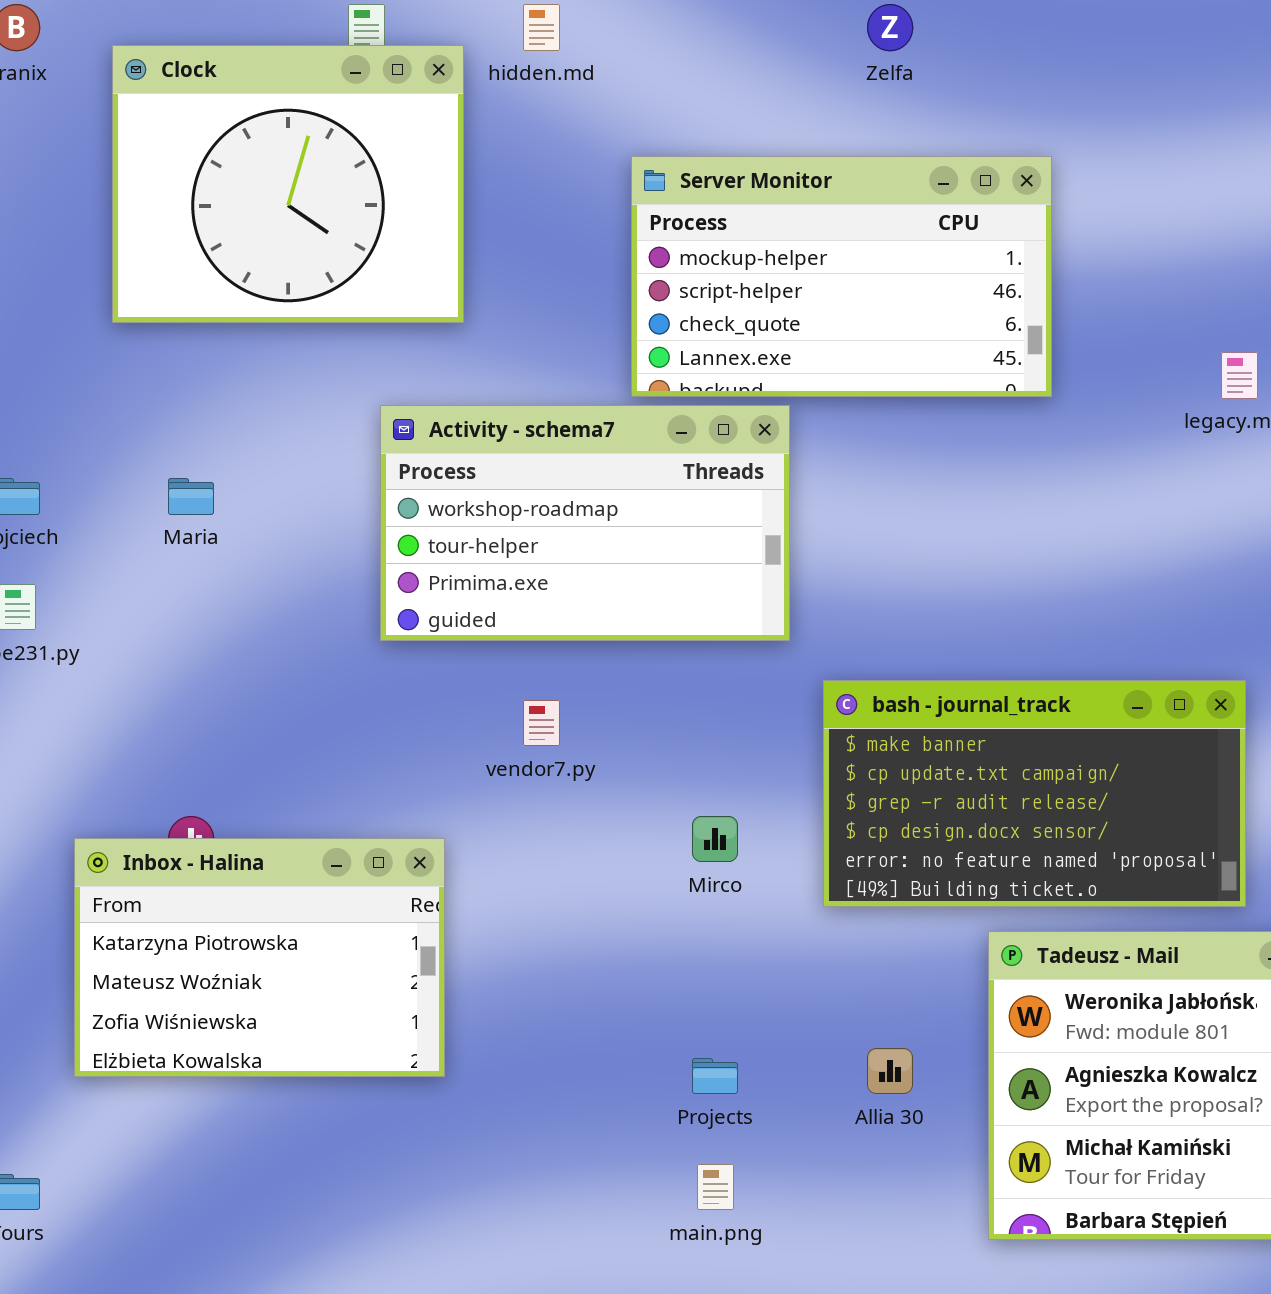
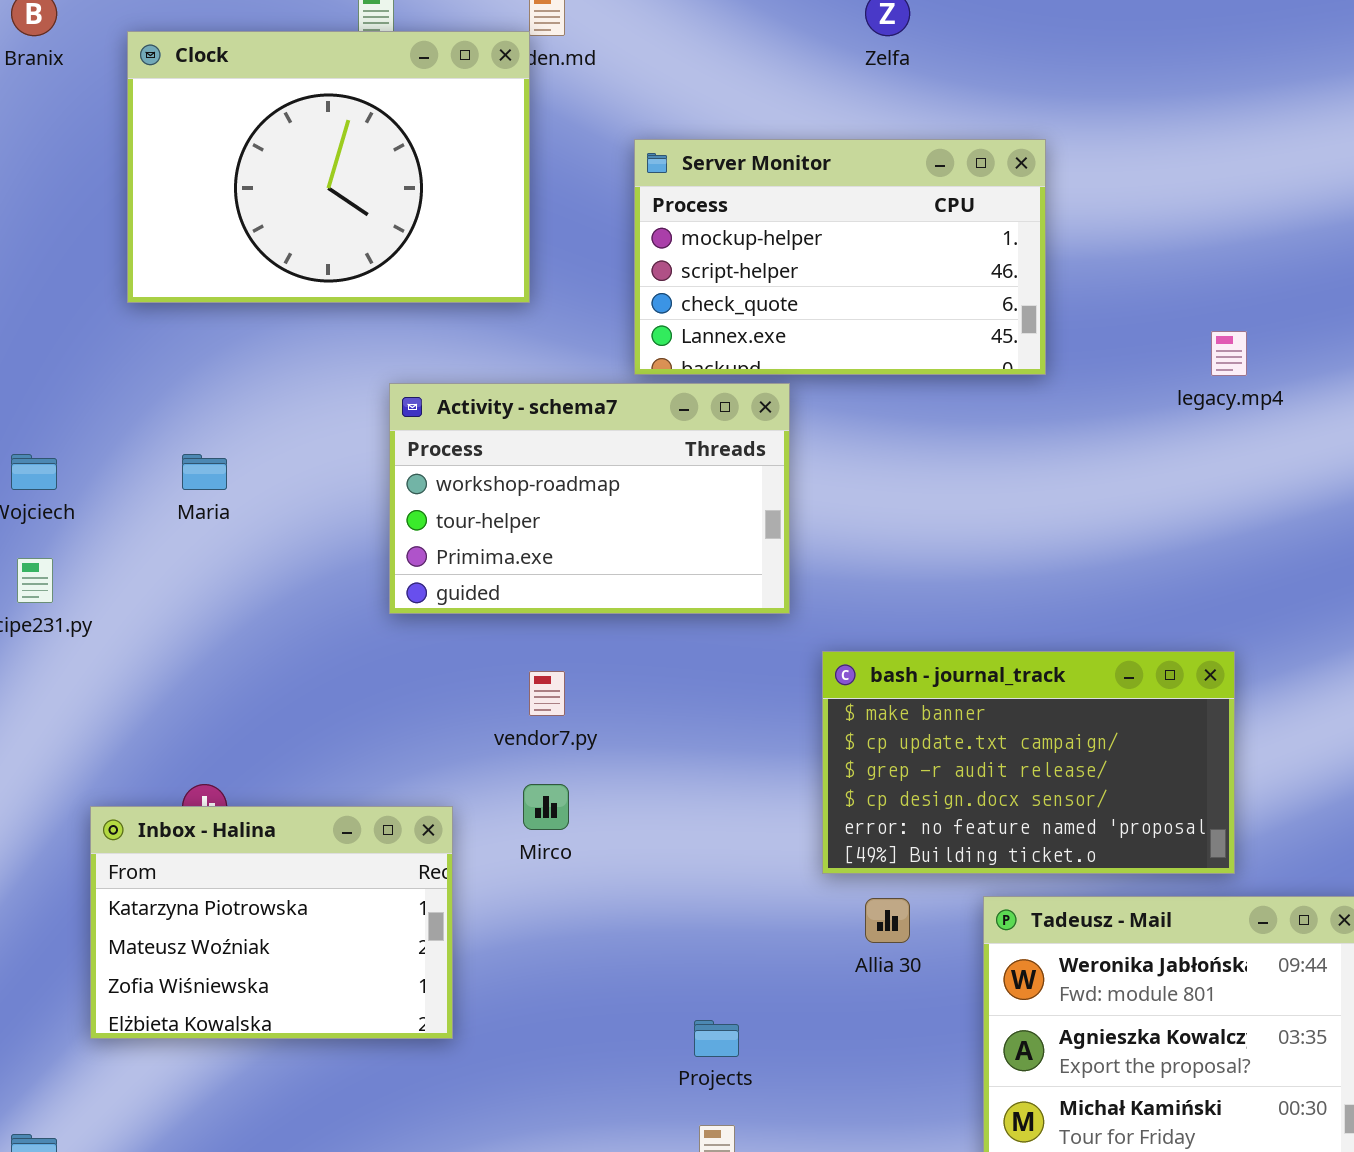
Clock: [112,45,464,323] -> [127,31,530,303], resized
Mirco: [692,816,738,862] -> [523,784,569,830], moved
Allia 30: [867,1048,913,1094] -> [865,898,910,943], moved

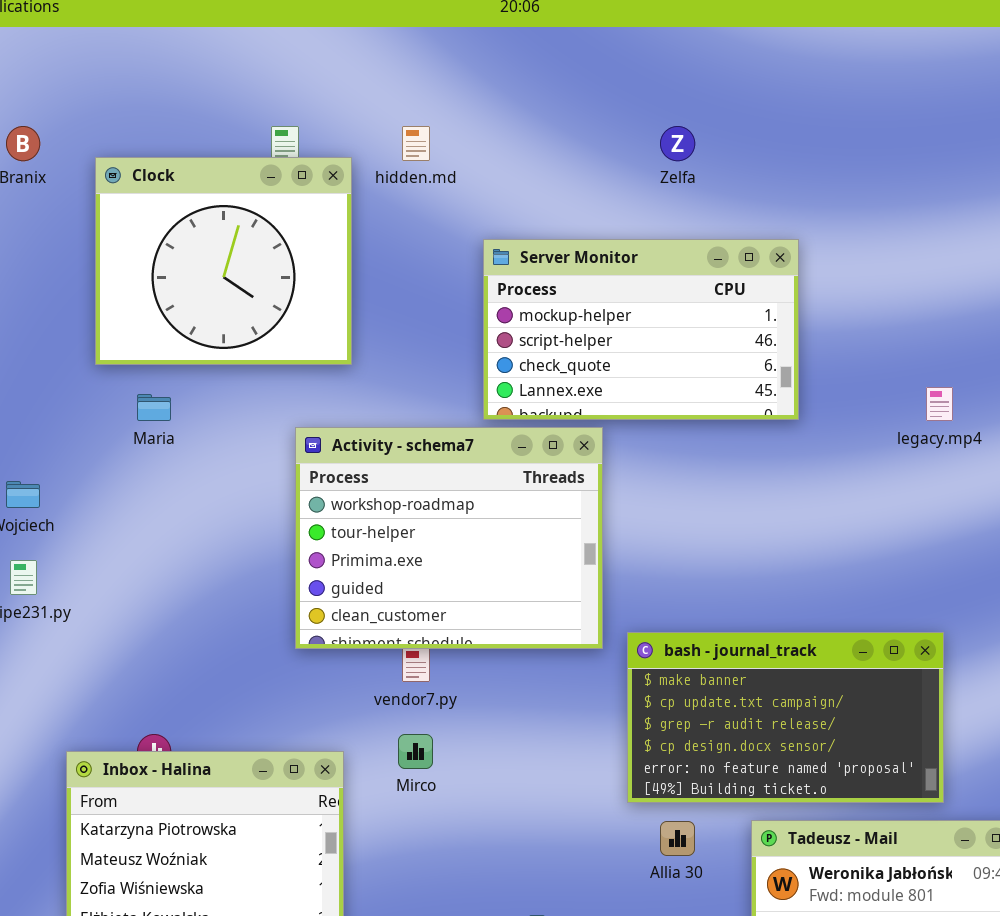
Clock: [127,31,530,303] -> [95,157,352,365], resized
Activity - schema7: [389,383,790,614] -> [295,427,603,649], resized
Maria: [182,454,227,490] -> [137,394,171,421], moved

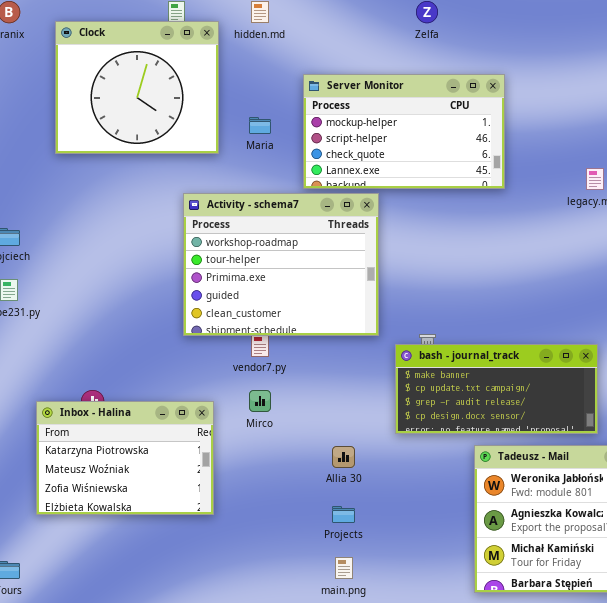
Maria: [137,394,171,421] -> [249,117,271,134], moved
bash - journal_track: [627,632,944,803] -> [395,344,598,434], resized
Allia 30: [660,821,695,856] -> [332,446,355,468], moved

